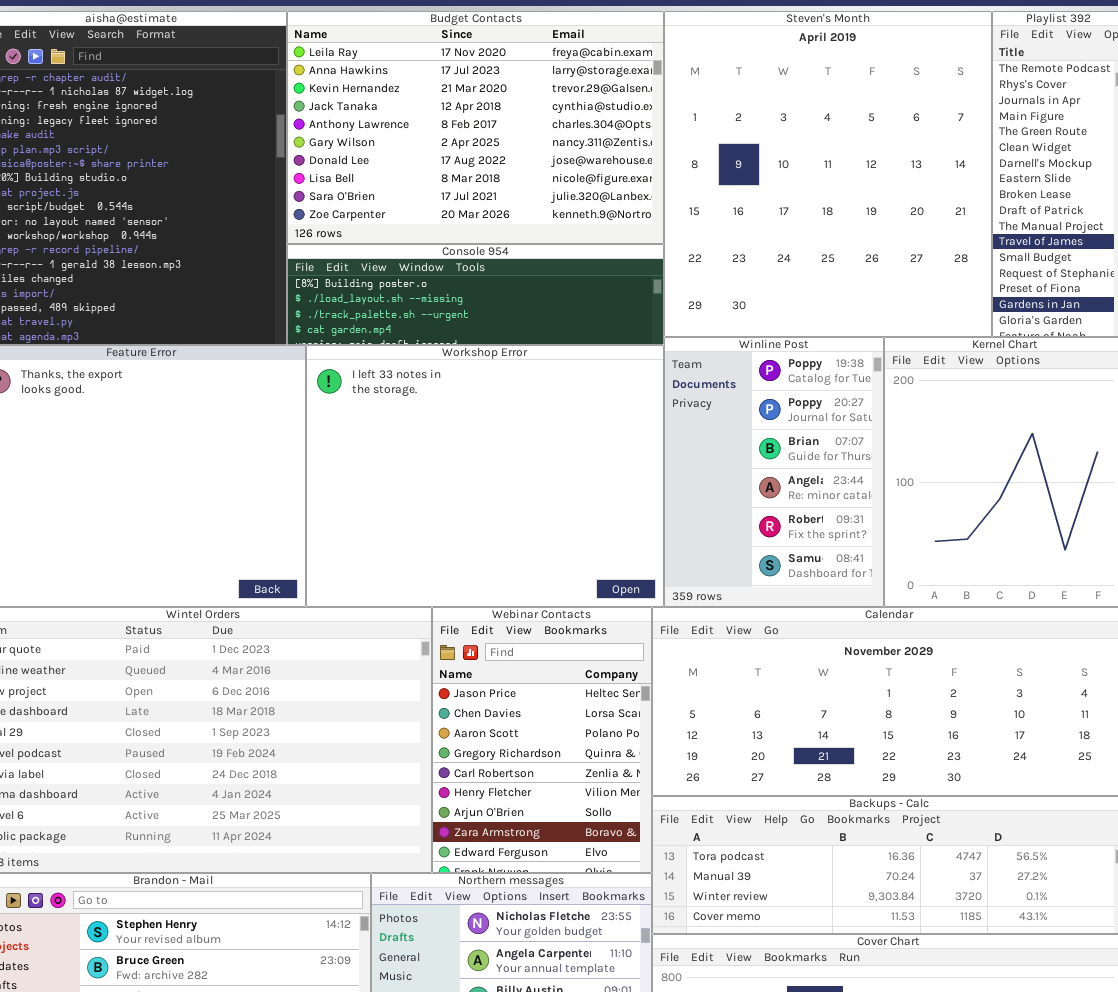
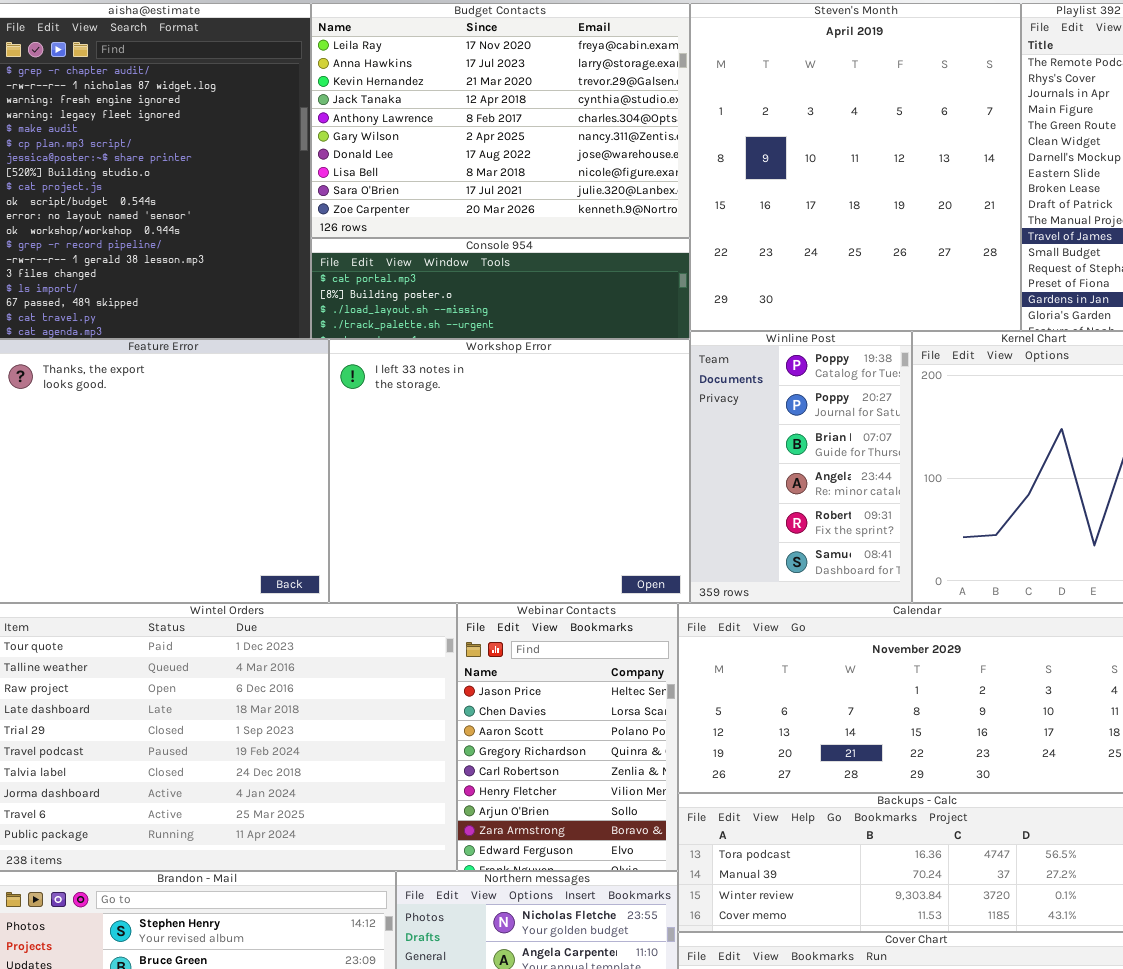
Console 954: [287,244,664,345] -> [311,238,690,339], scrolled up 1 row

